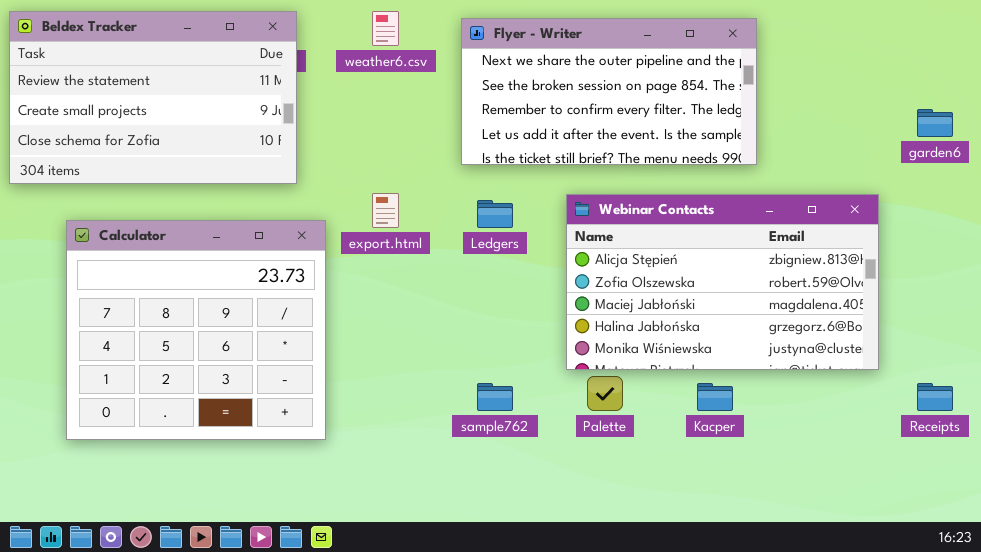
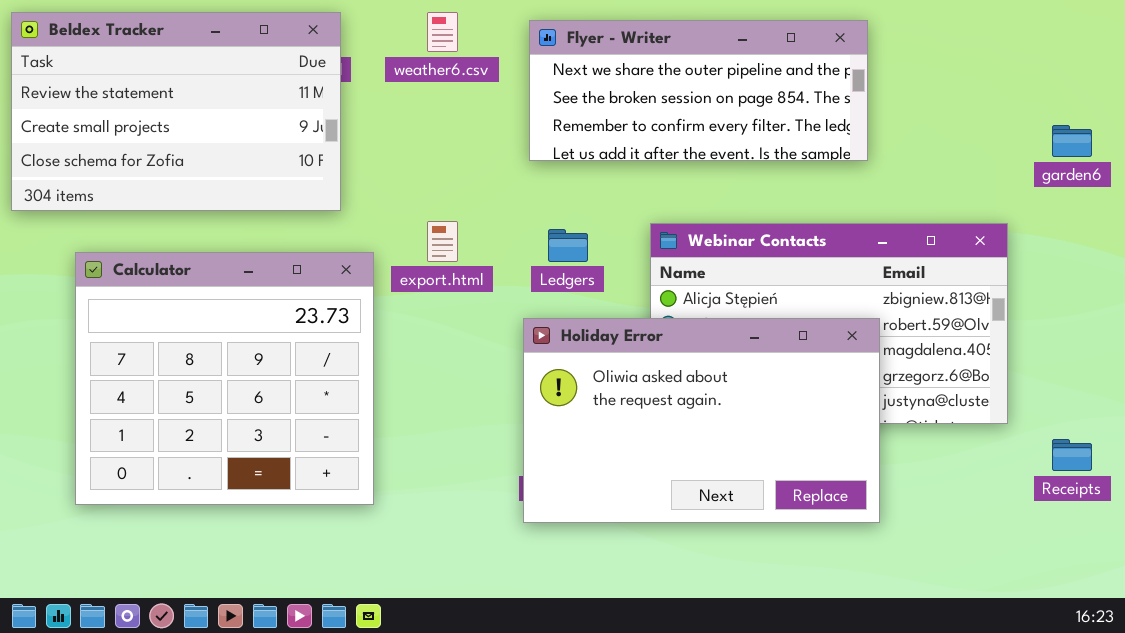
Flyer - Writer: [461,18,757,165] -> [529,20,868,161], resized
Holiday Error: none -> [523,318,880,523], opened

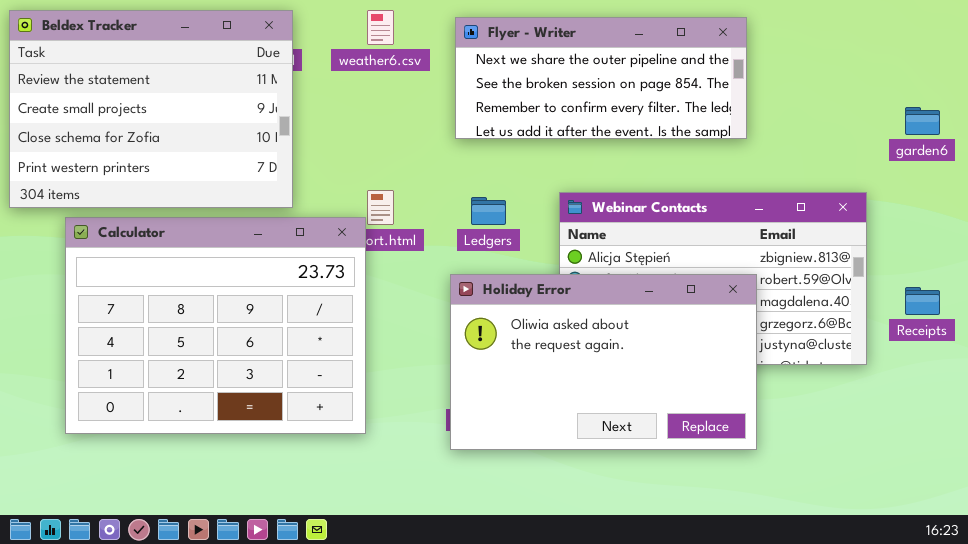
Beldex Tracker: [11,12,341,211] -> [9,10,293,208], resized
Calculator: [75,252,374,505] -> [65,217,366,434], resized
Receipts: [1052,439,1092,471] -> [905,287,940,315], moved

